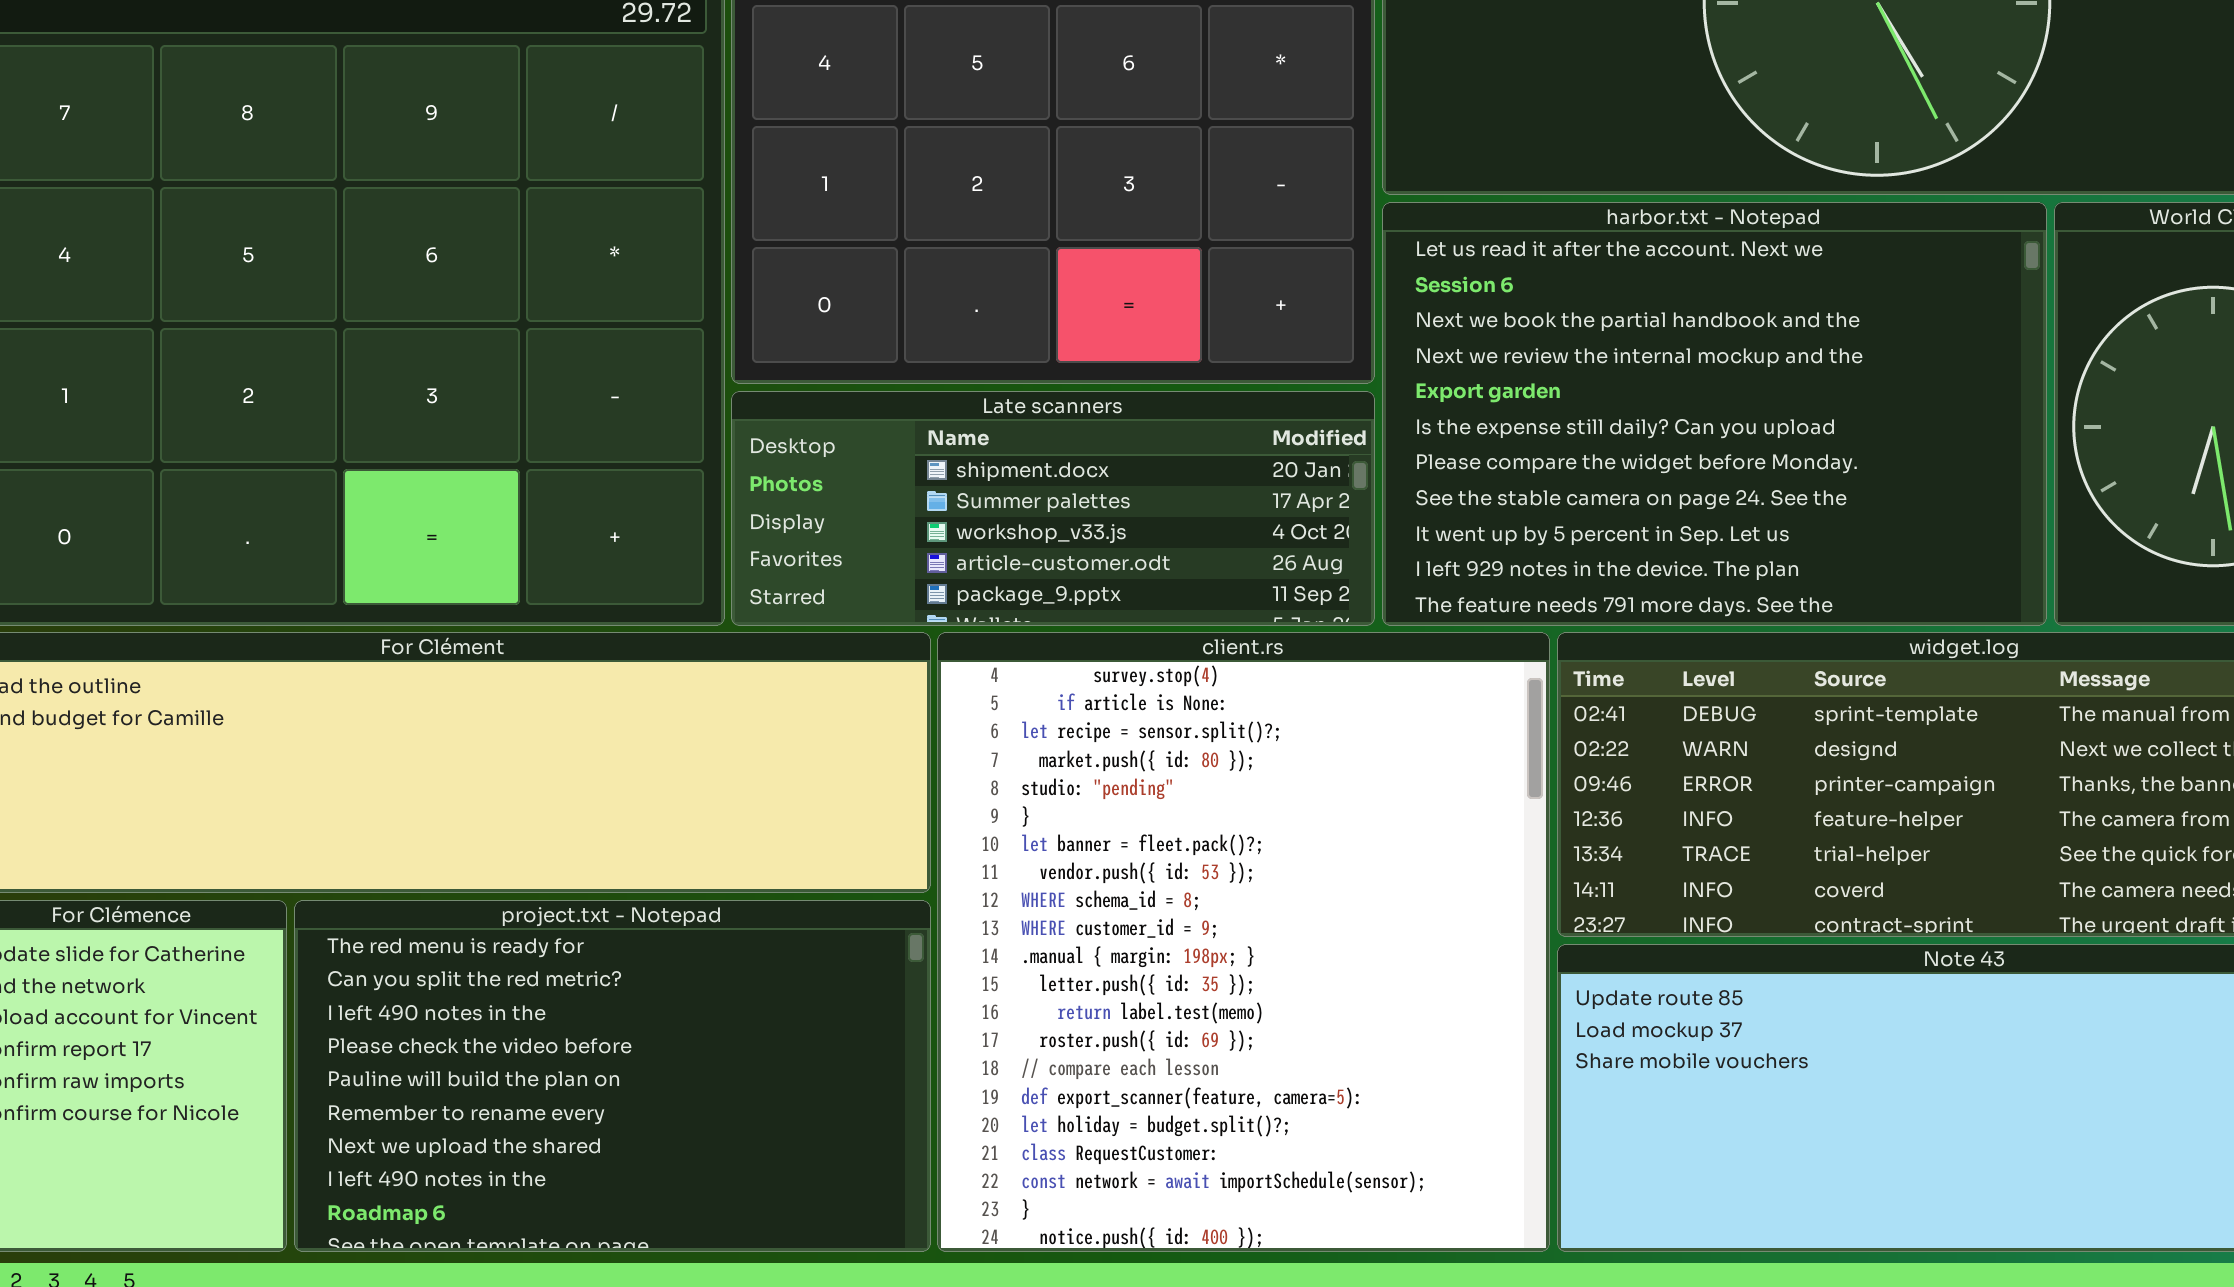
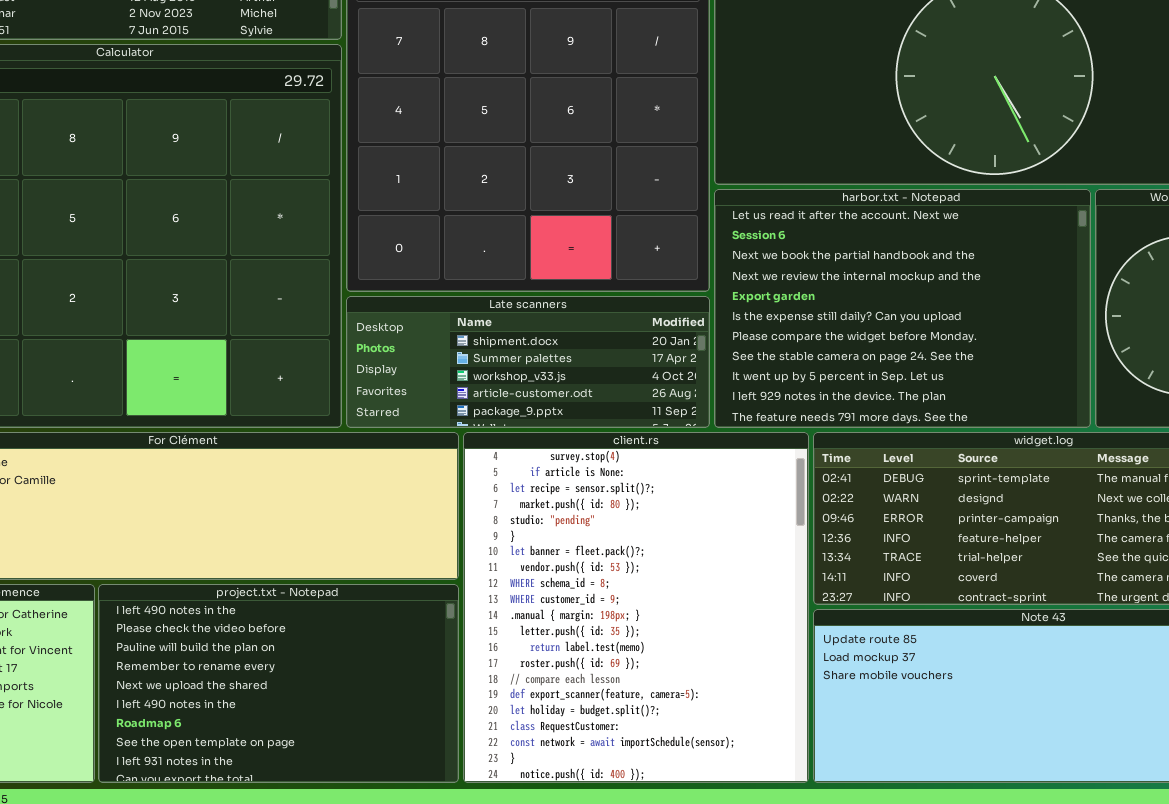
project.txt - Notepad: [294,900,931,1252] -> [98,584,459,783], scrolled down 2 rows

